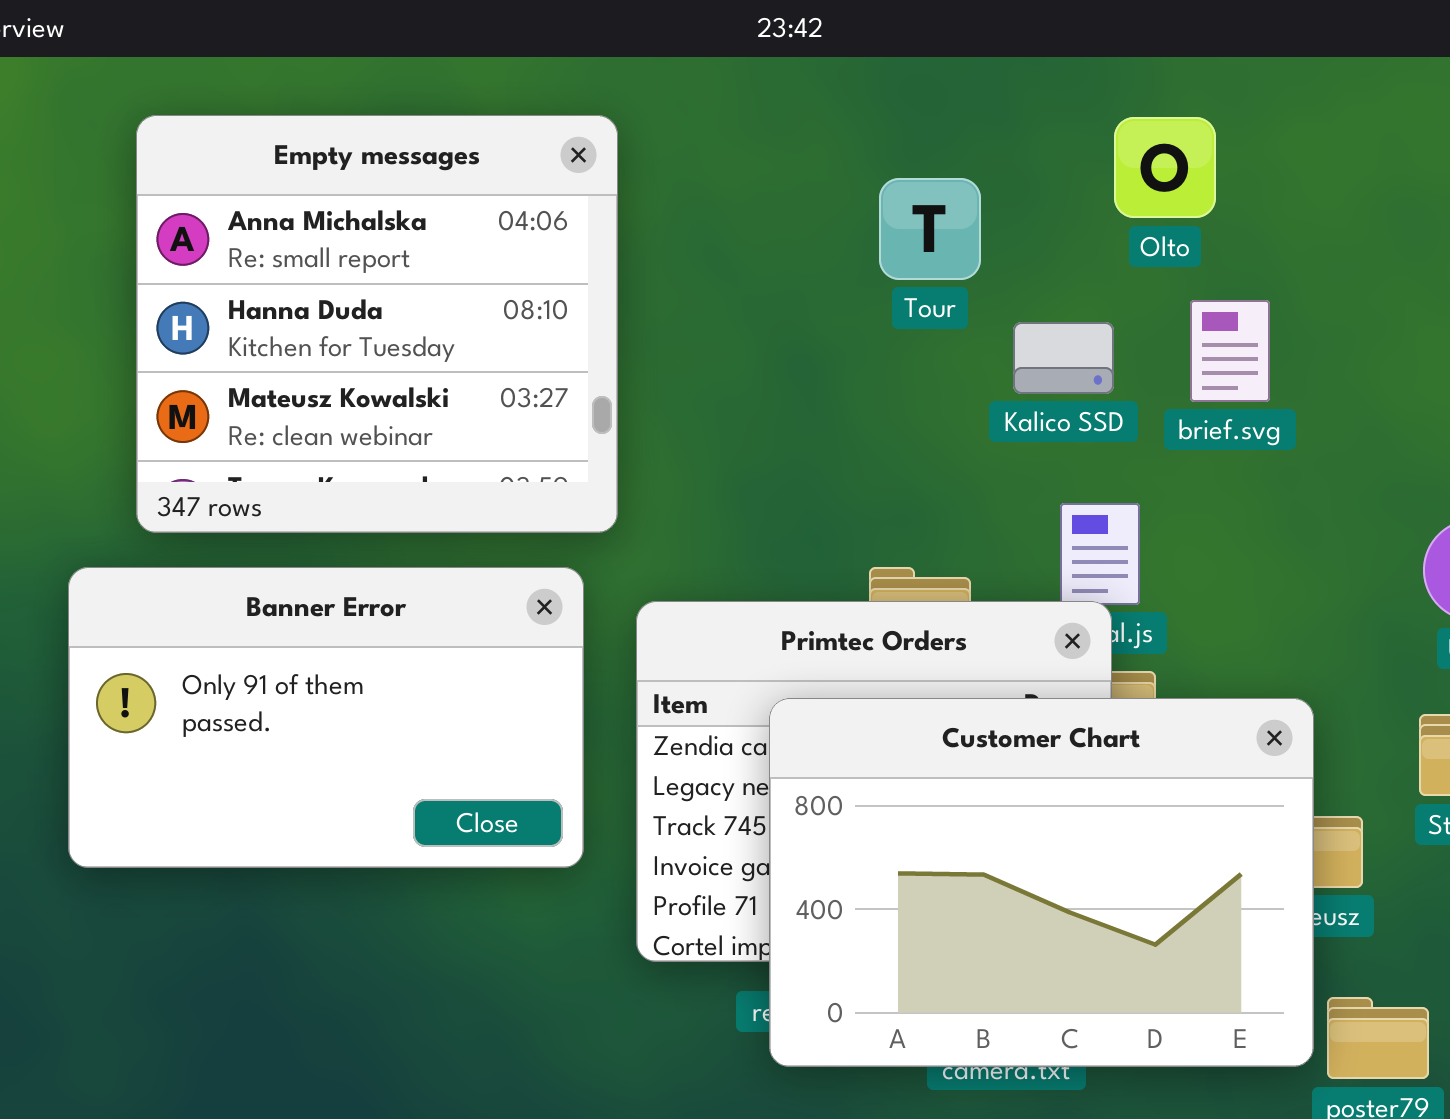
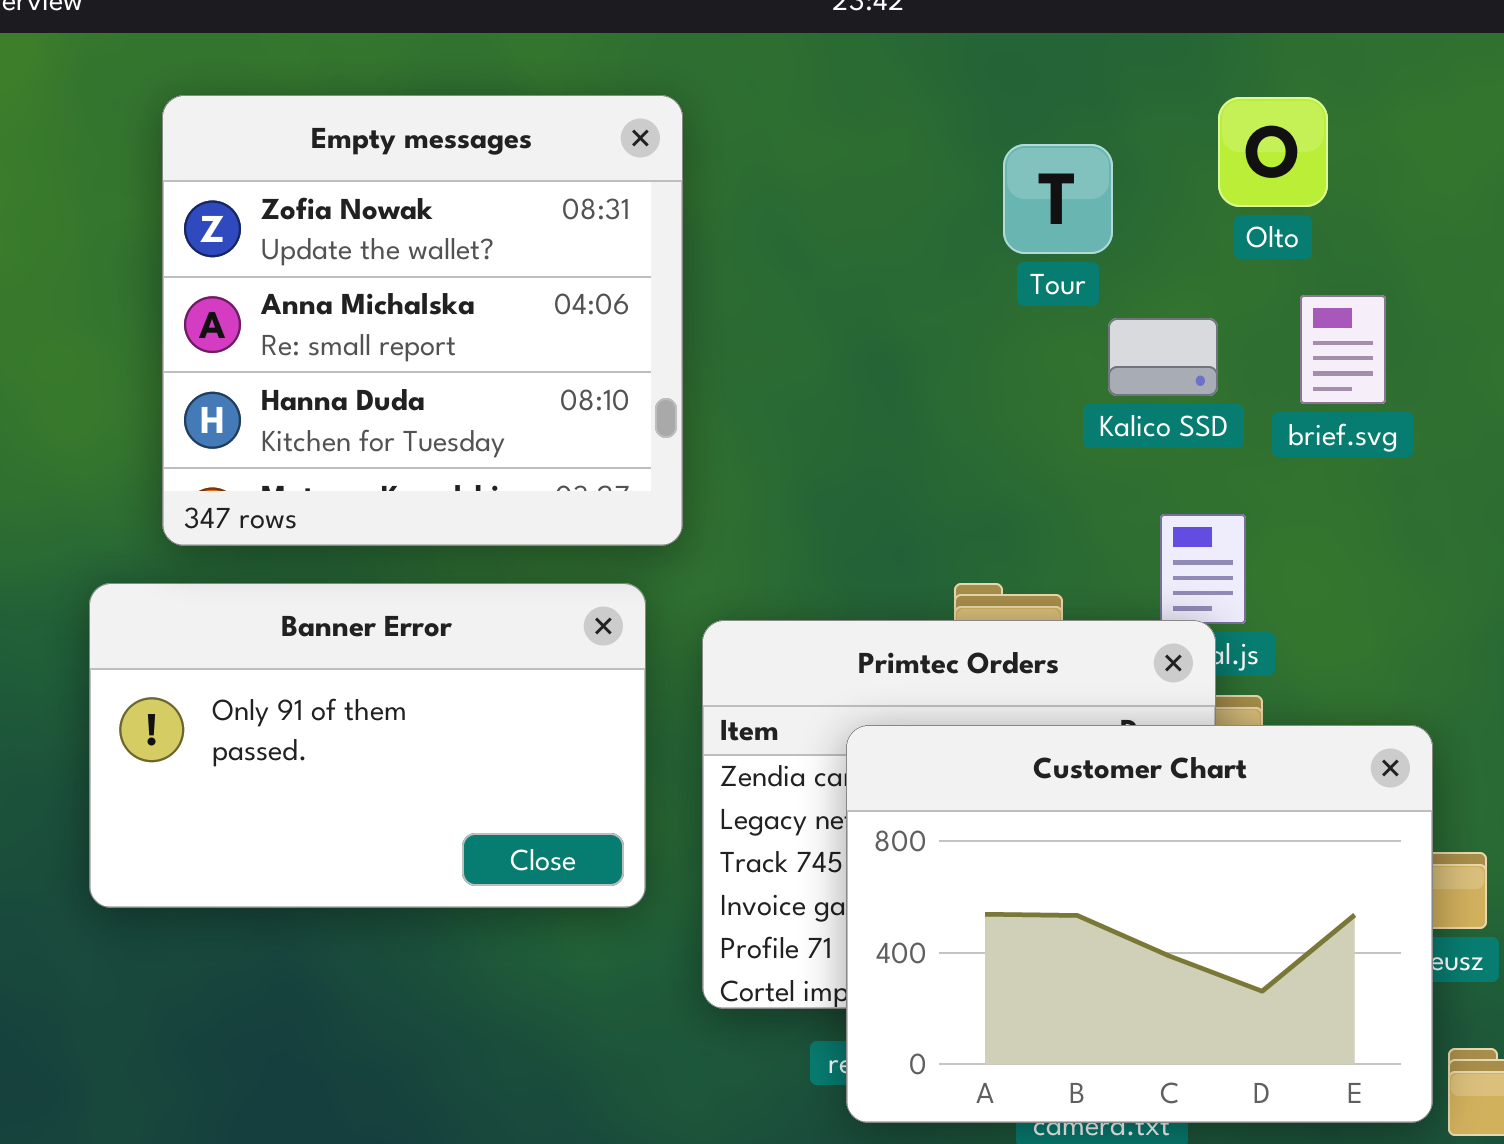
Empty messages: [136,115,618,533] -> [162,95,683,546], scrolled up 1 row
Tour: [879,178,981,280] -> [1003,144,1113,254], moved

